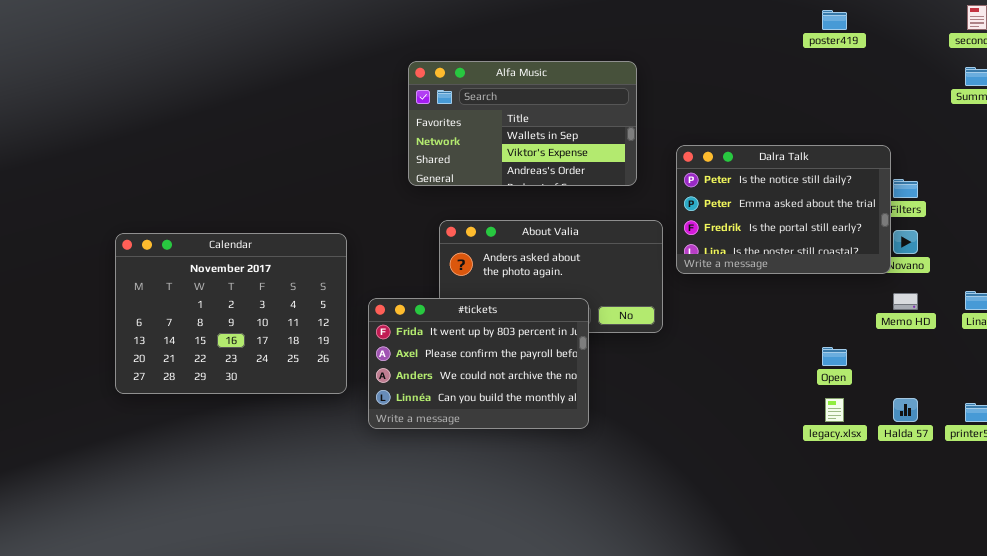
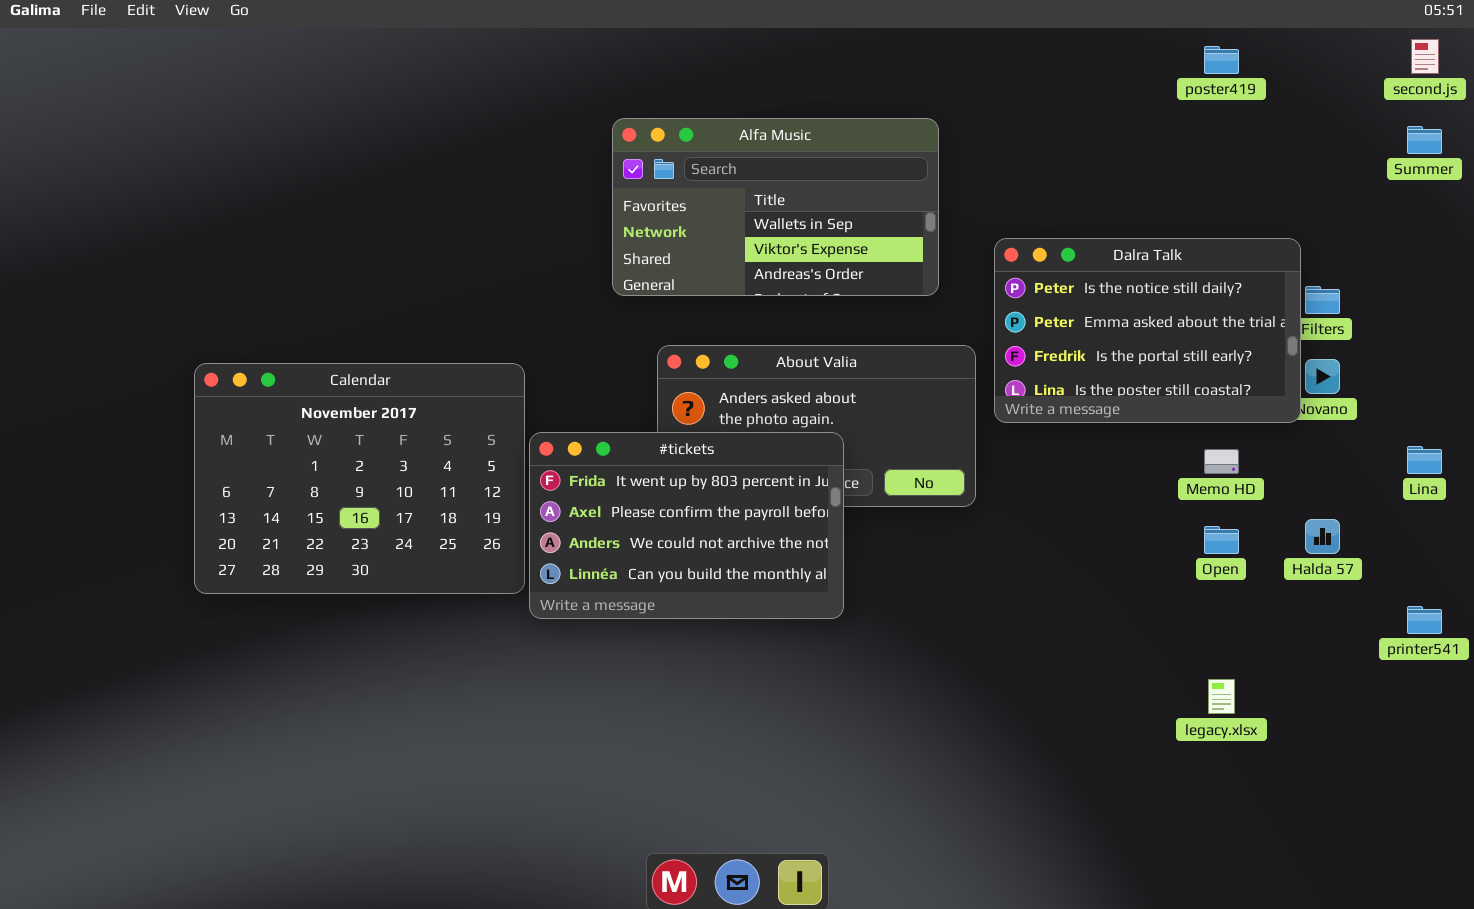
Memo HD: [893,293,918,310] -> [1204,449,1239,474], moved
#tickets: [368,298,589,429] -> [529,432,844,619], moved
legacy.xlsx: [825,398,844,422] -> [1208,679,1235,714], moved
Halda 57: [893,398,918,422] -> [1305,519,1340,554], moved

